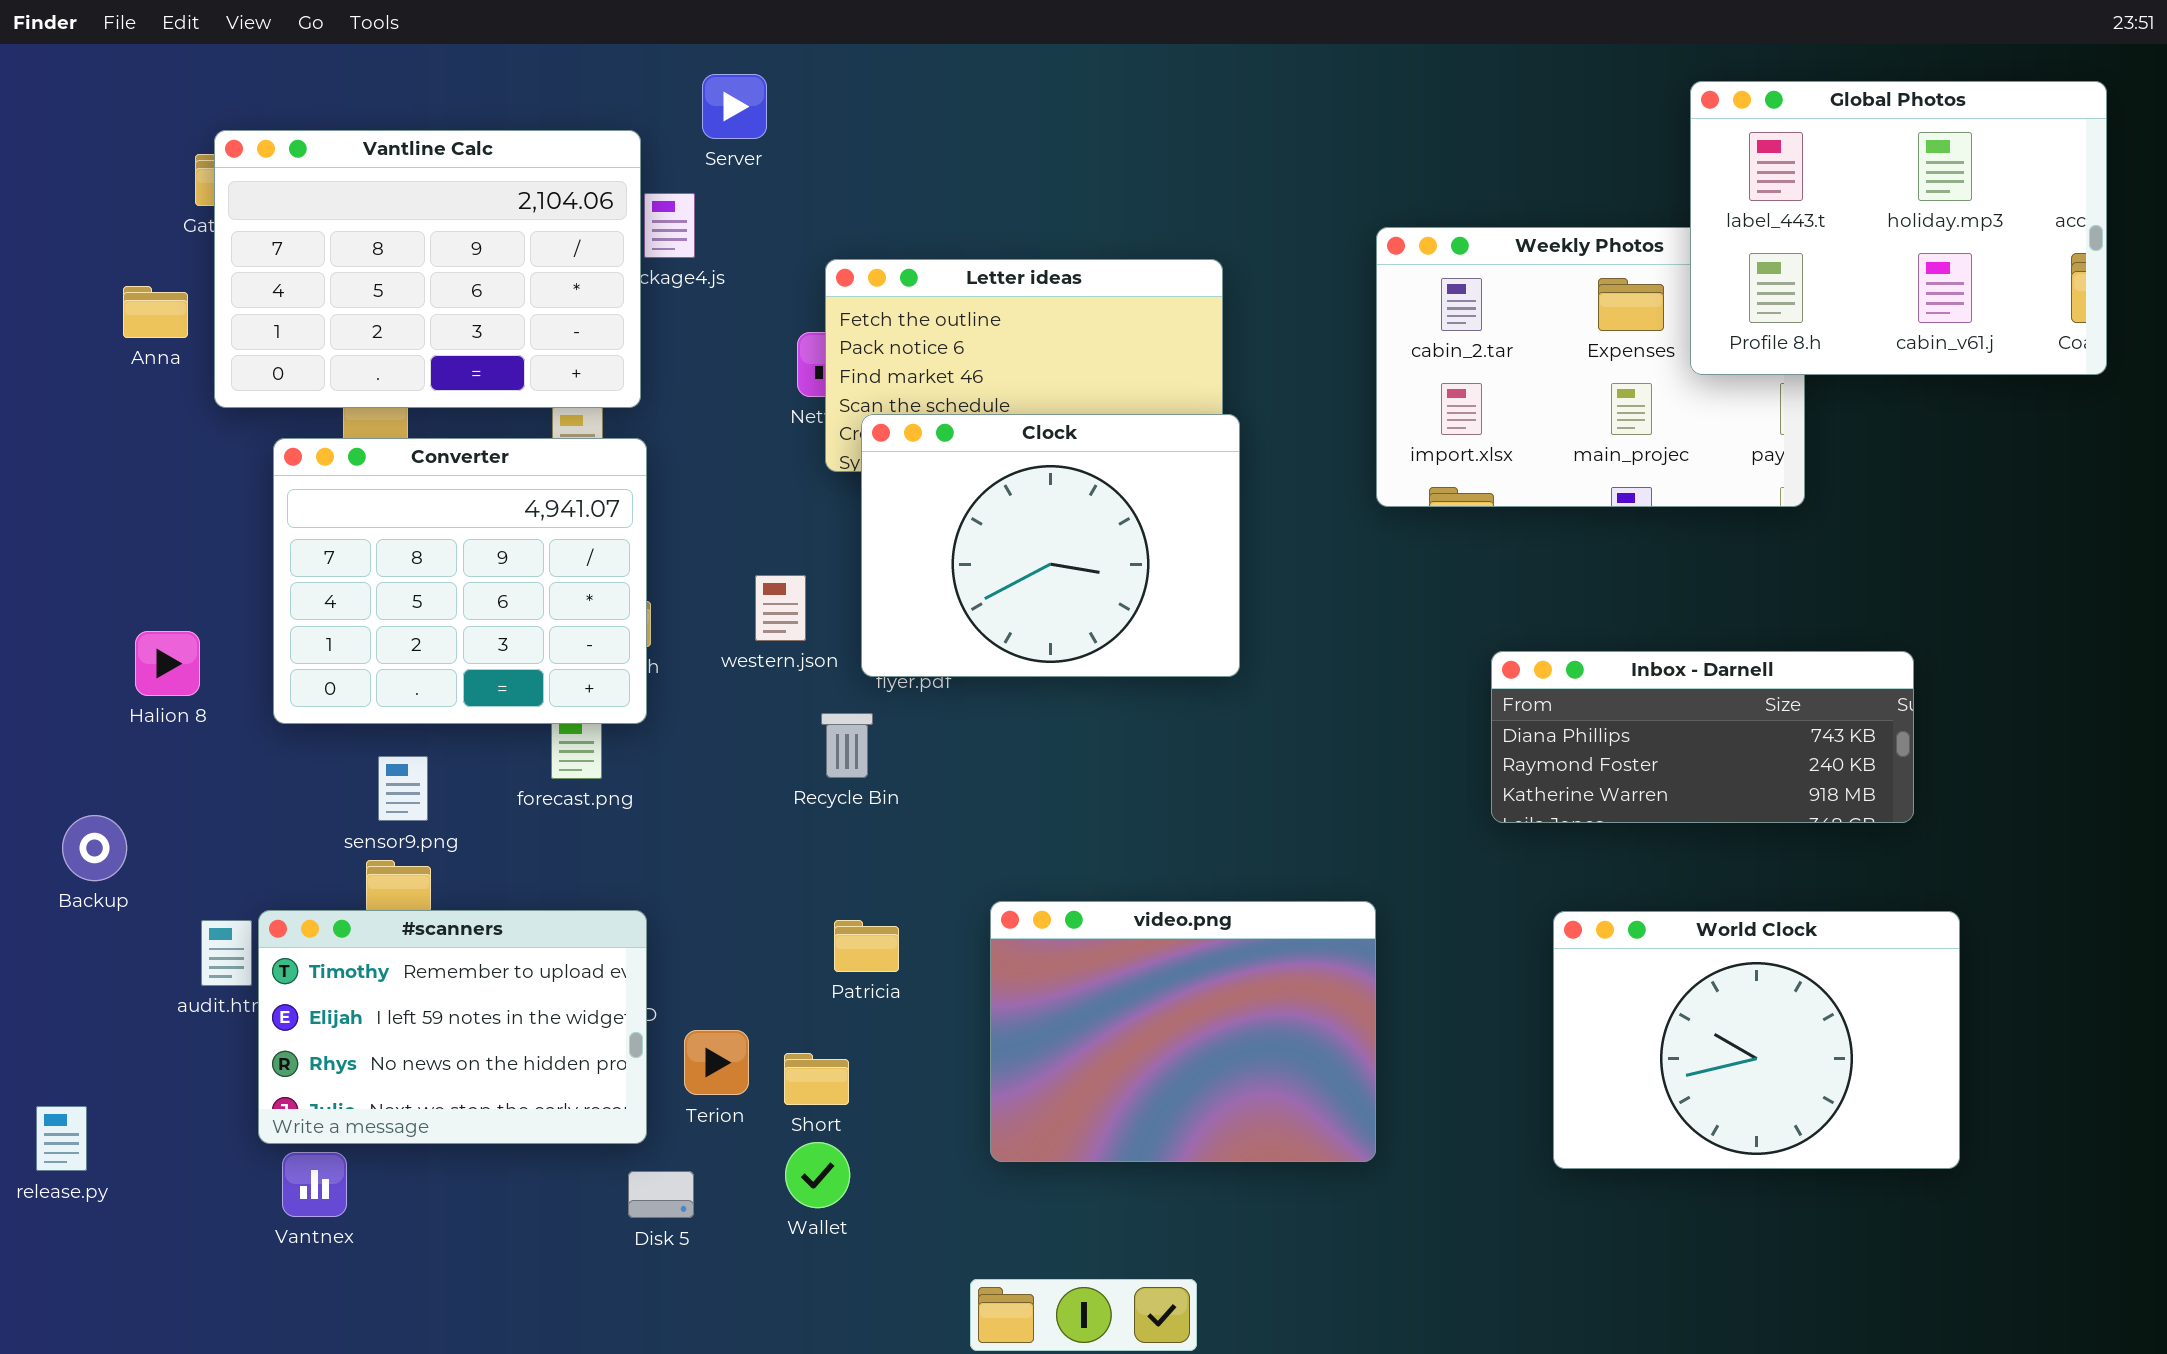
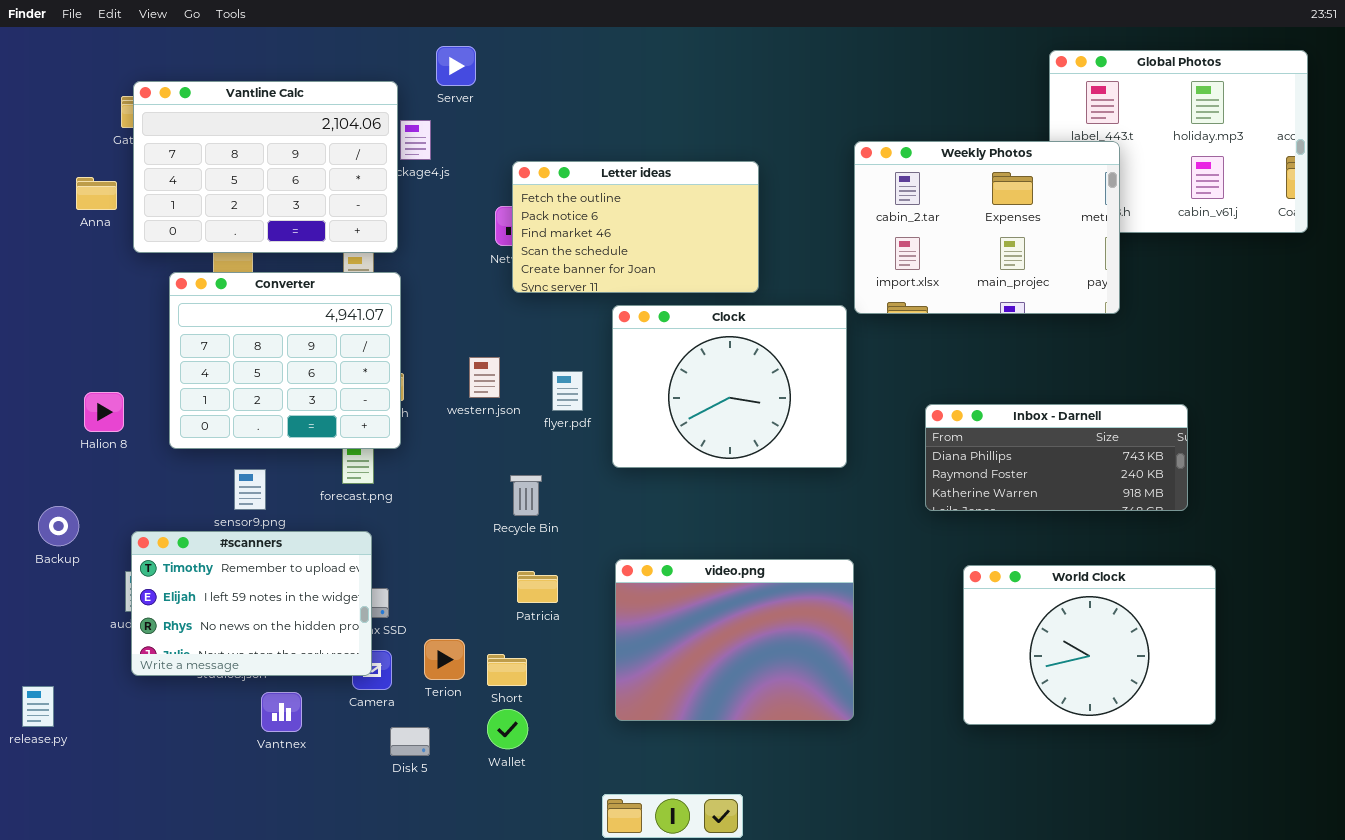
Weekly Photos: [1376,227,1805,507] -> [854,141,1120,314], raised
Clock: [861,414,1240,677] -> [612,305,847,468], moved
Recycle Bin: [821,713,873,778] -> [510,475,542,516], moved
#scanners: [258,910,647,1144] -> [131,531,372,676], moved
Vantnex: [282,1152,347,1217] -> [261,692,302,732], moved

